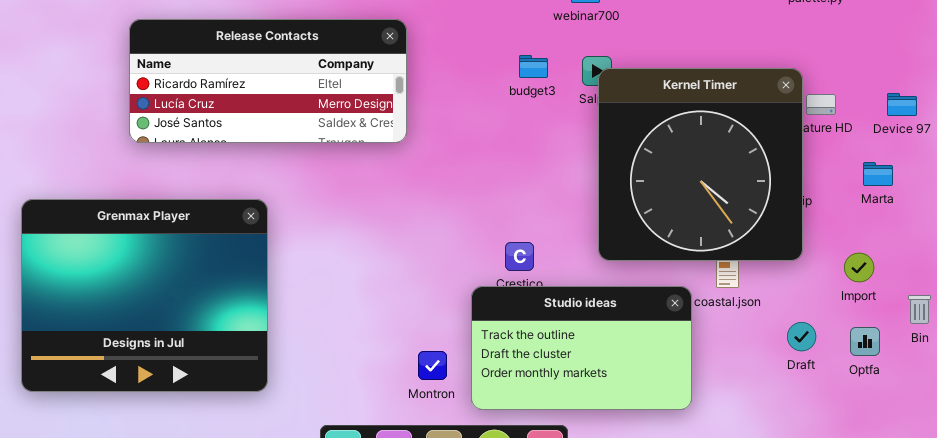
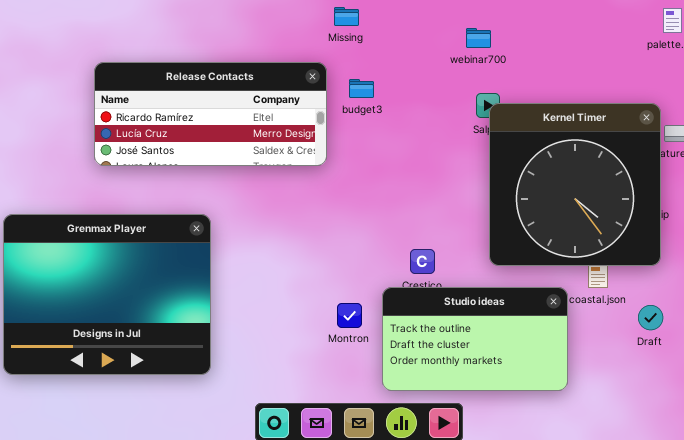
budget3: [519,55,548,78] -> [349,79,374,98], moved
Draft: [787,322,816,351] -> [638,305,663,330], moved
Montron: [418,351,447,380] -> [337,303,362,328], moved

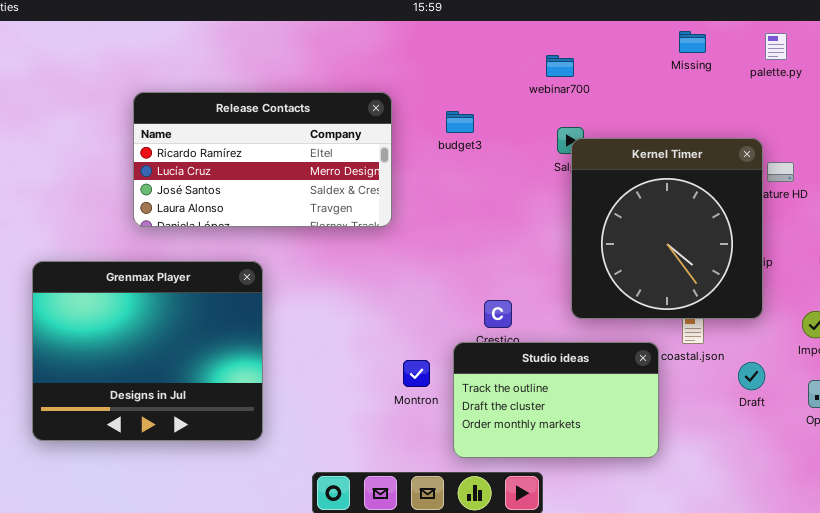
Missing: [334,7,359,26] -> [679,31,706,53], moved
Release Contacts: [94,62,327,166] -> [133,92,392,227], resized
budget3: [349,79,374,98] -> [446,111,474,133], moved

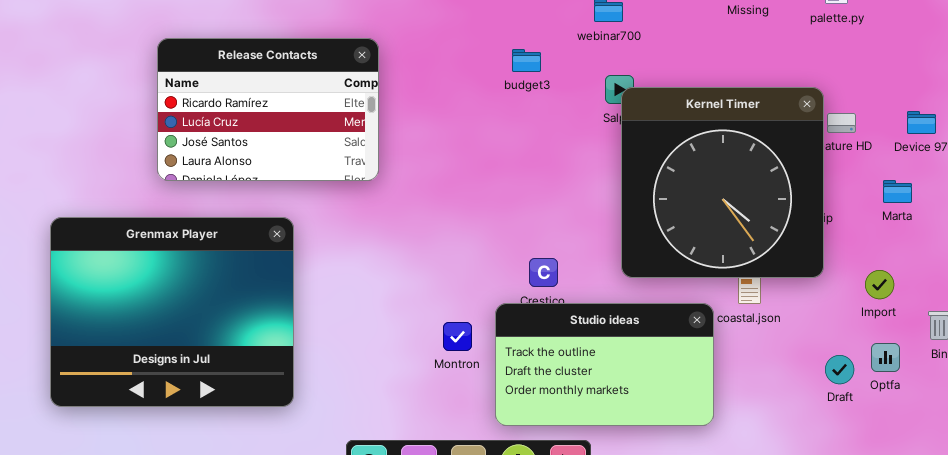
Release Contacts: [133,92,392,227] -> [157,38,379,181], resized
budget3: [446,111,474,133] -> [512,49,541,72], moved
Draft: [738,362,765,390] -> [825,355,854,384], moved

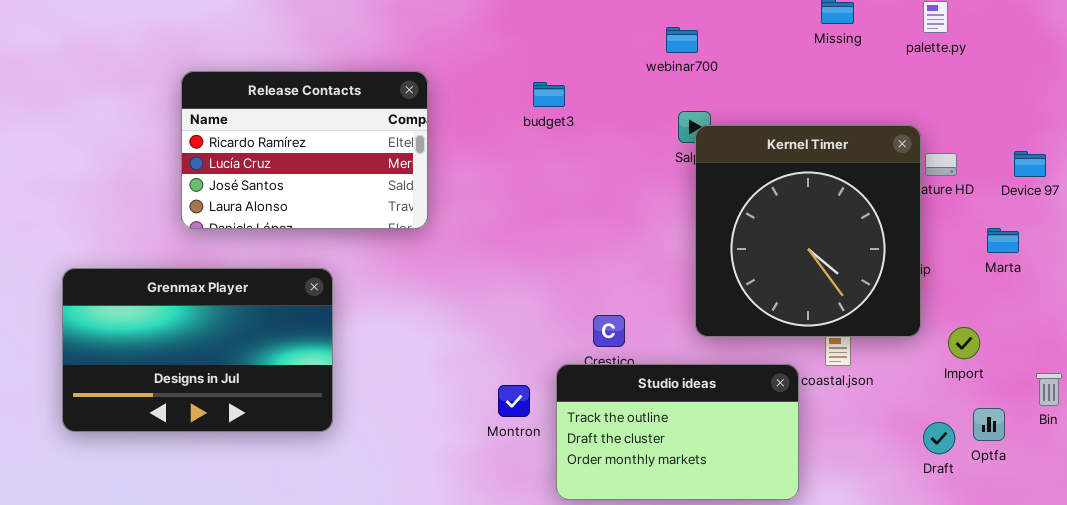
budget3: [512,49,541,72] -> [533,82,565,107], moved
Grenmax Player: [50,217,294,407] -> [62,268,333,432], resized
Import: [865,270,894,299] -> [948,327,980,359], moved

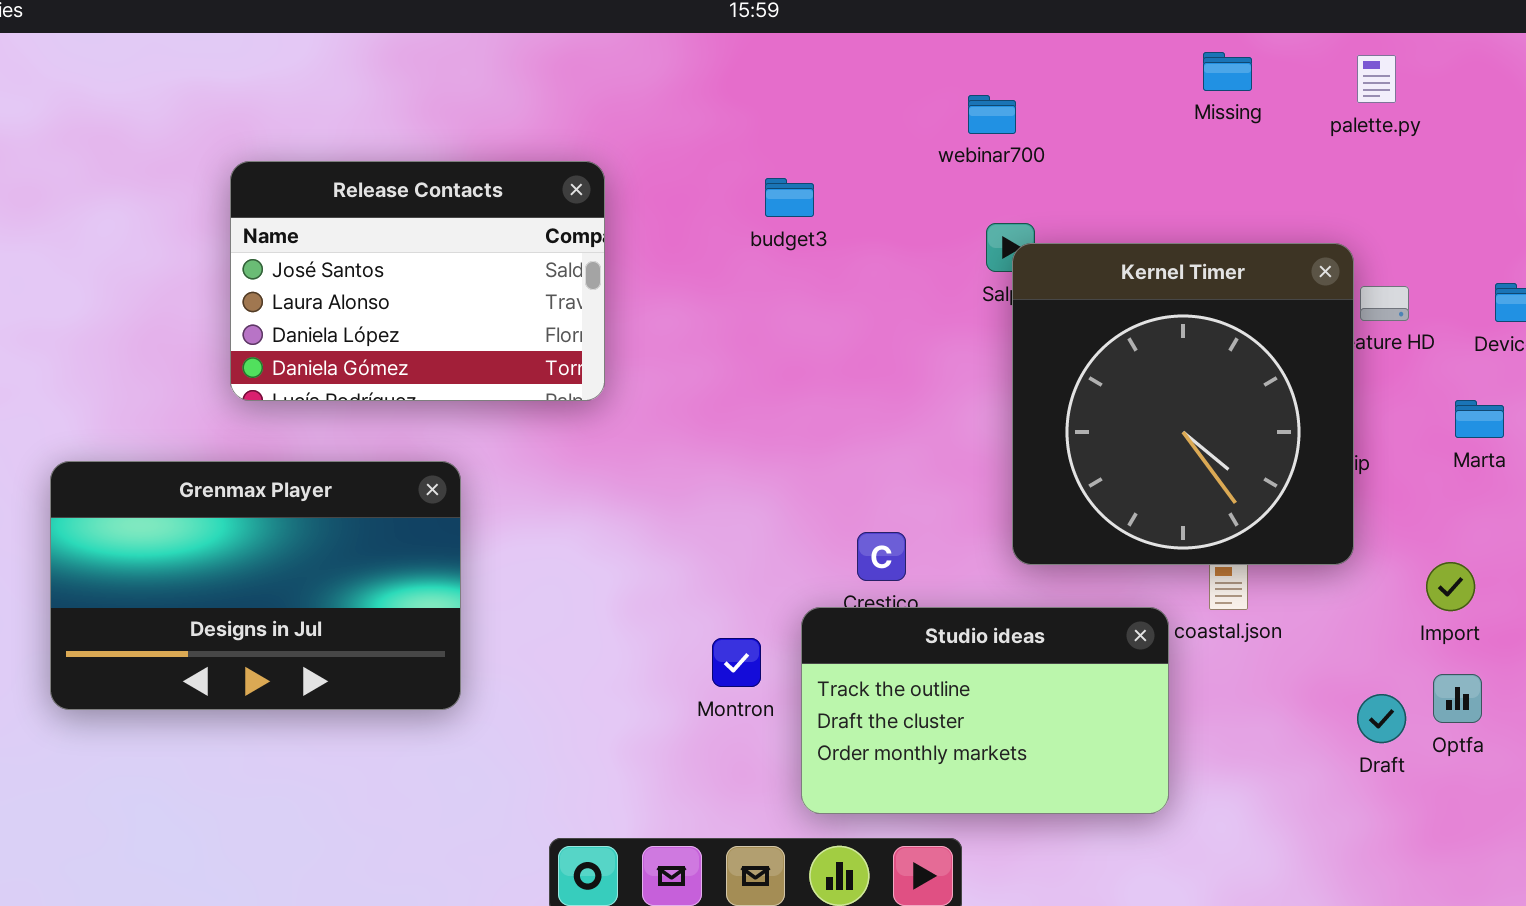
Release Contacts: [181,71,428,229] -> [230,161,605,401], scrolled down 2 rows
Import: [948,327,980,359] -> [1426,562,1475,611], moved

